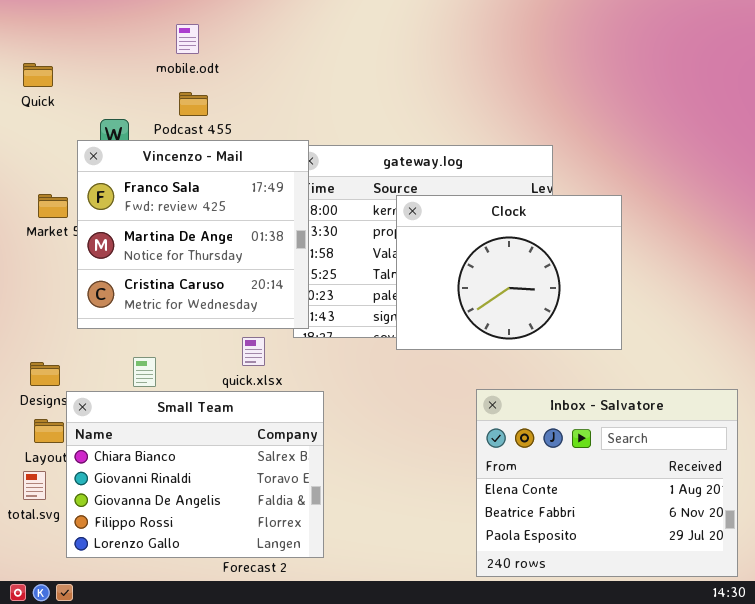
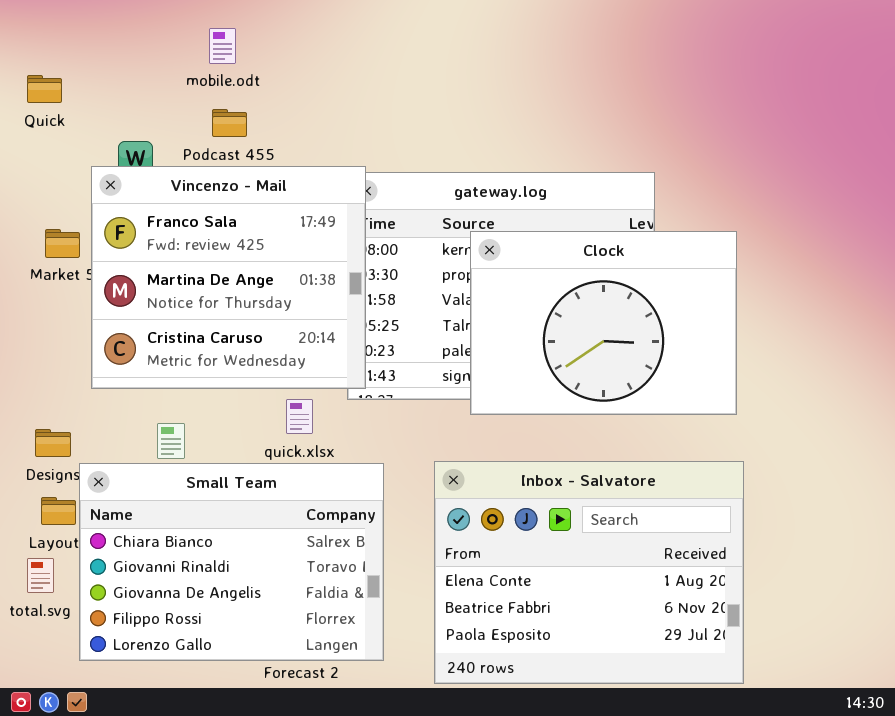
Inbox - Salvatore: [476,389,738,577] -> [434,461,744,684], moved

